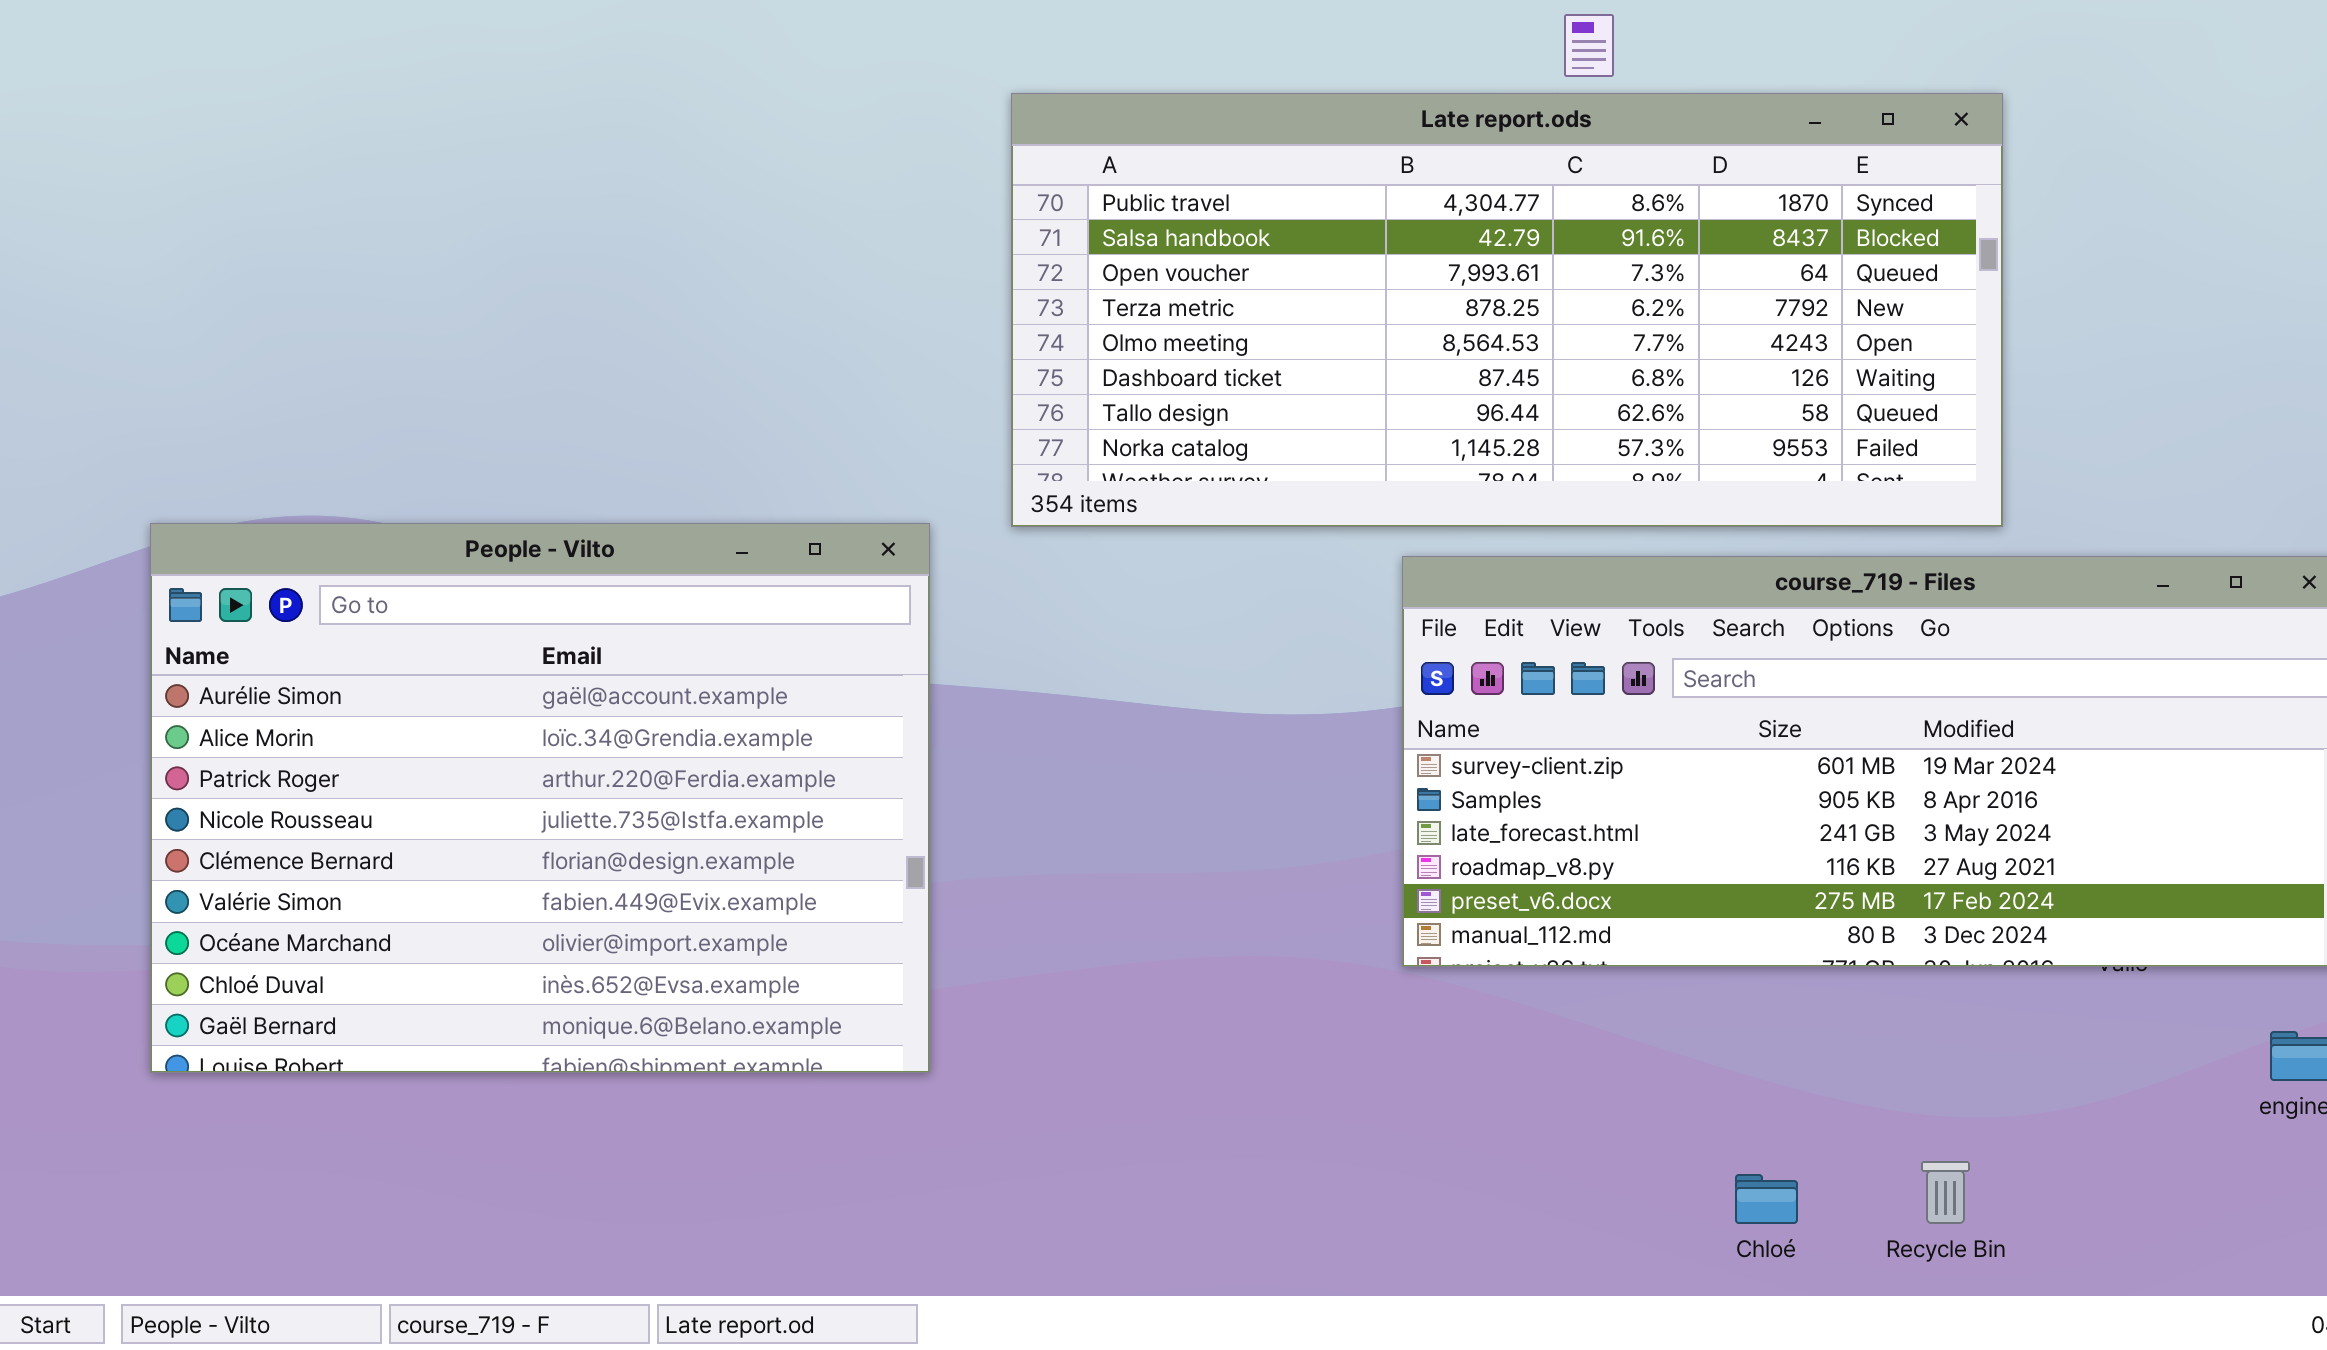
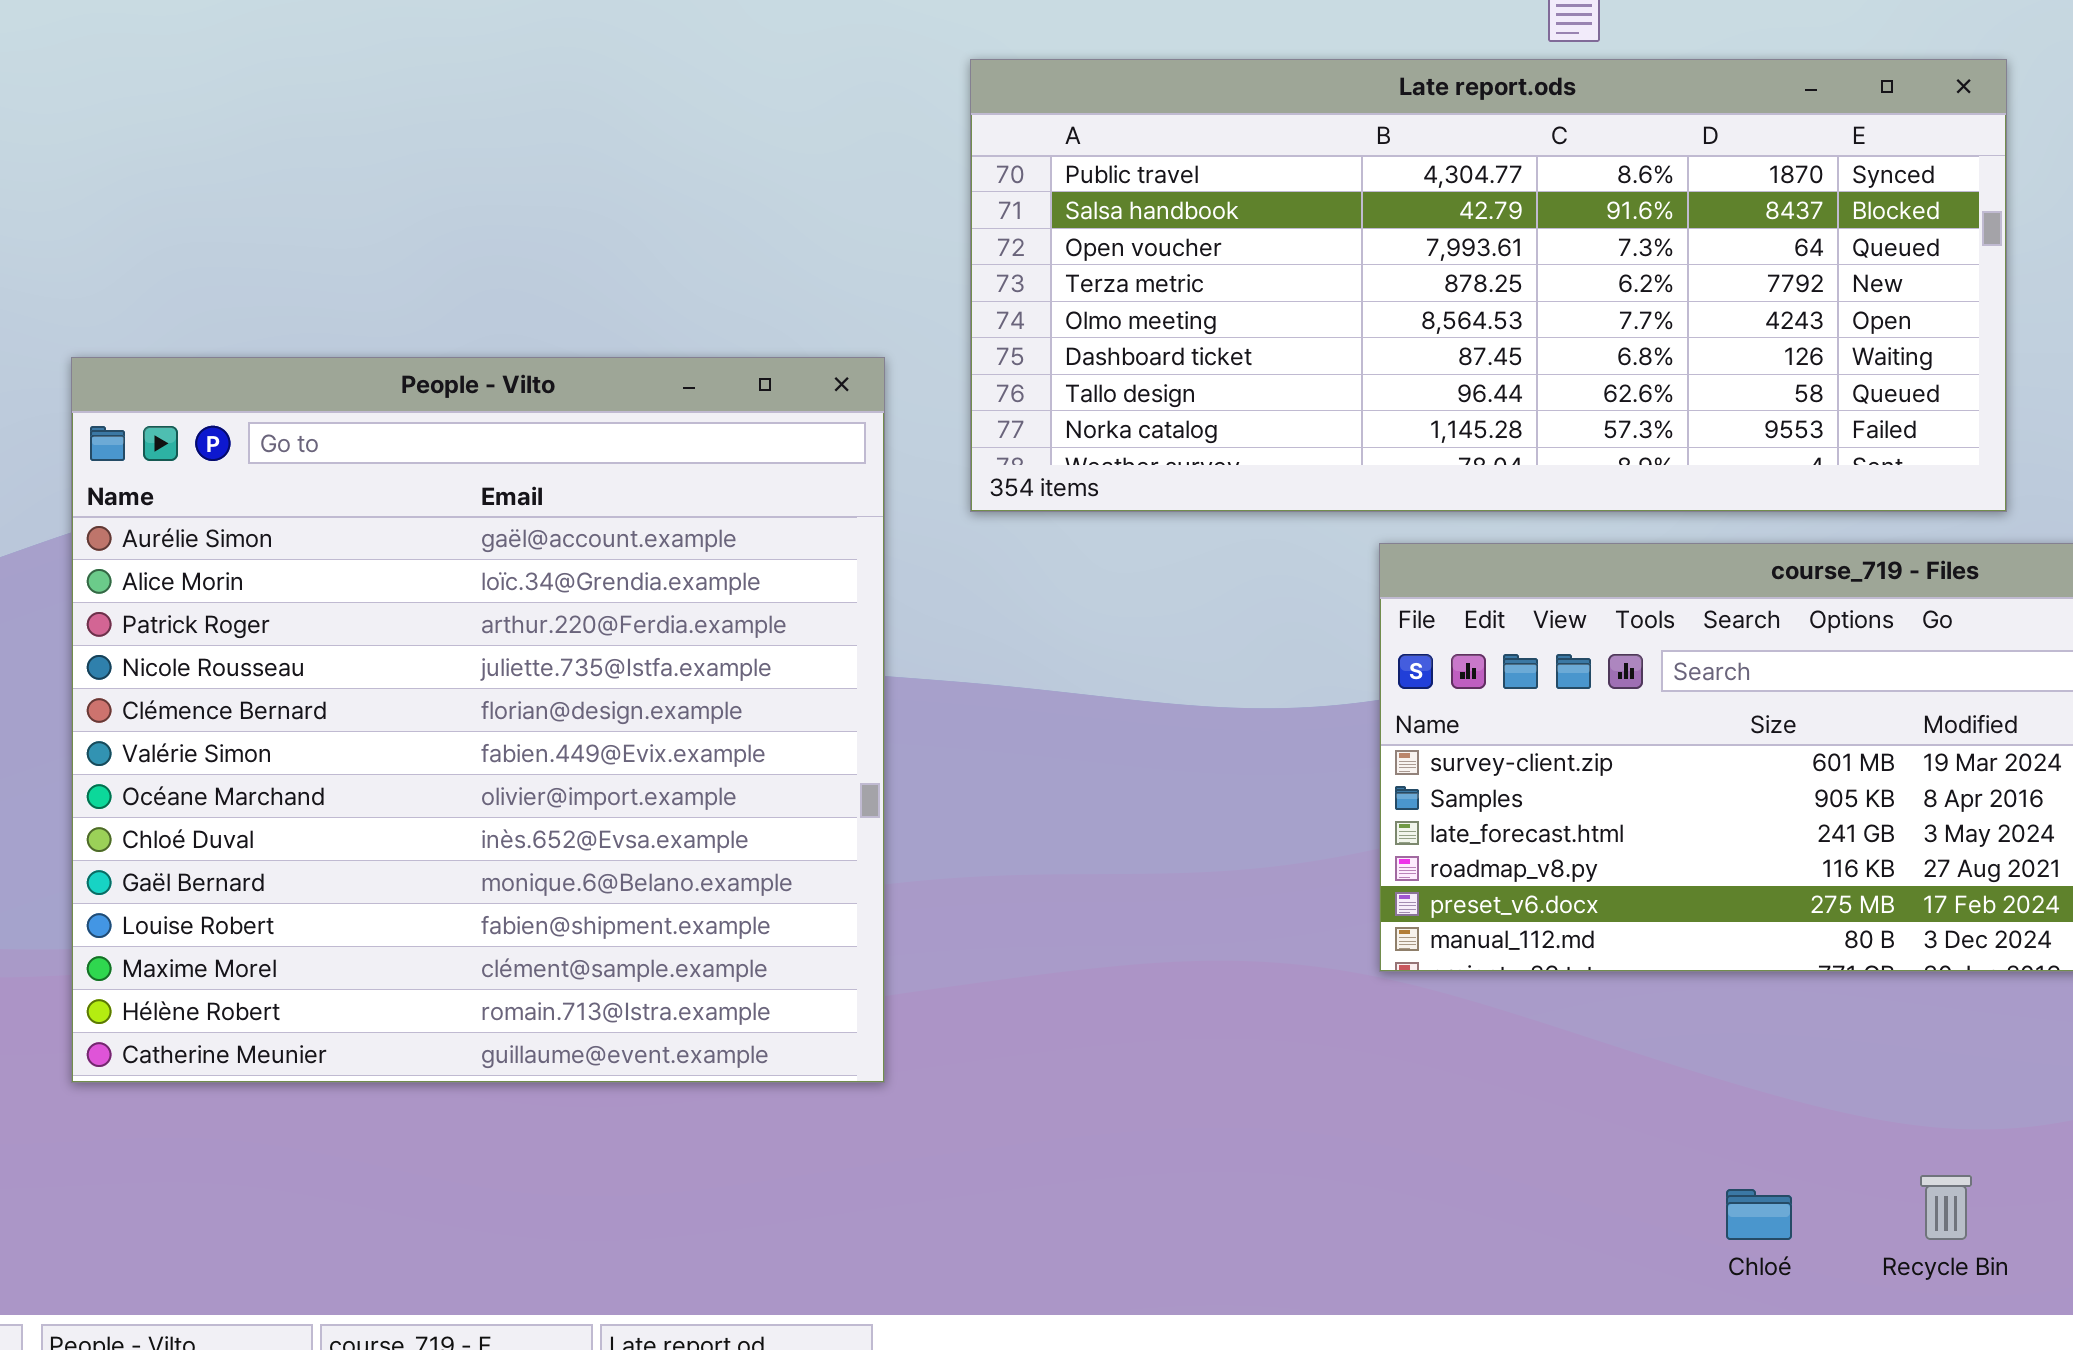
People - Vilto: [150,523,930,1073] -> [71,357,885,1083], resized

